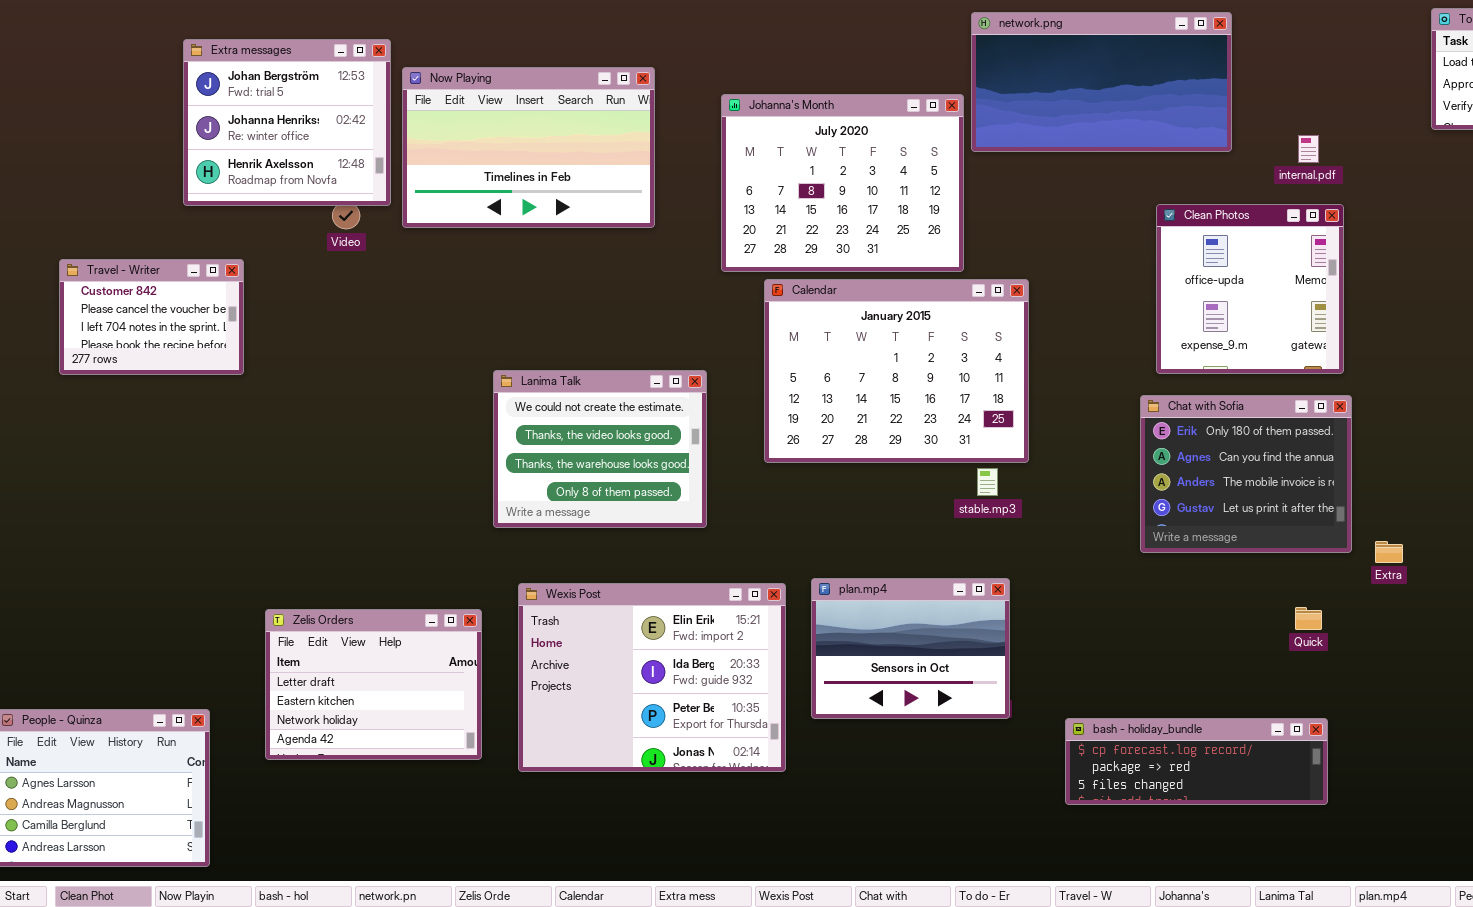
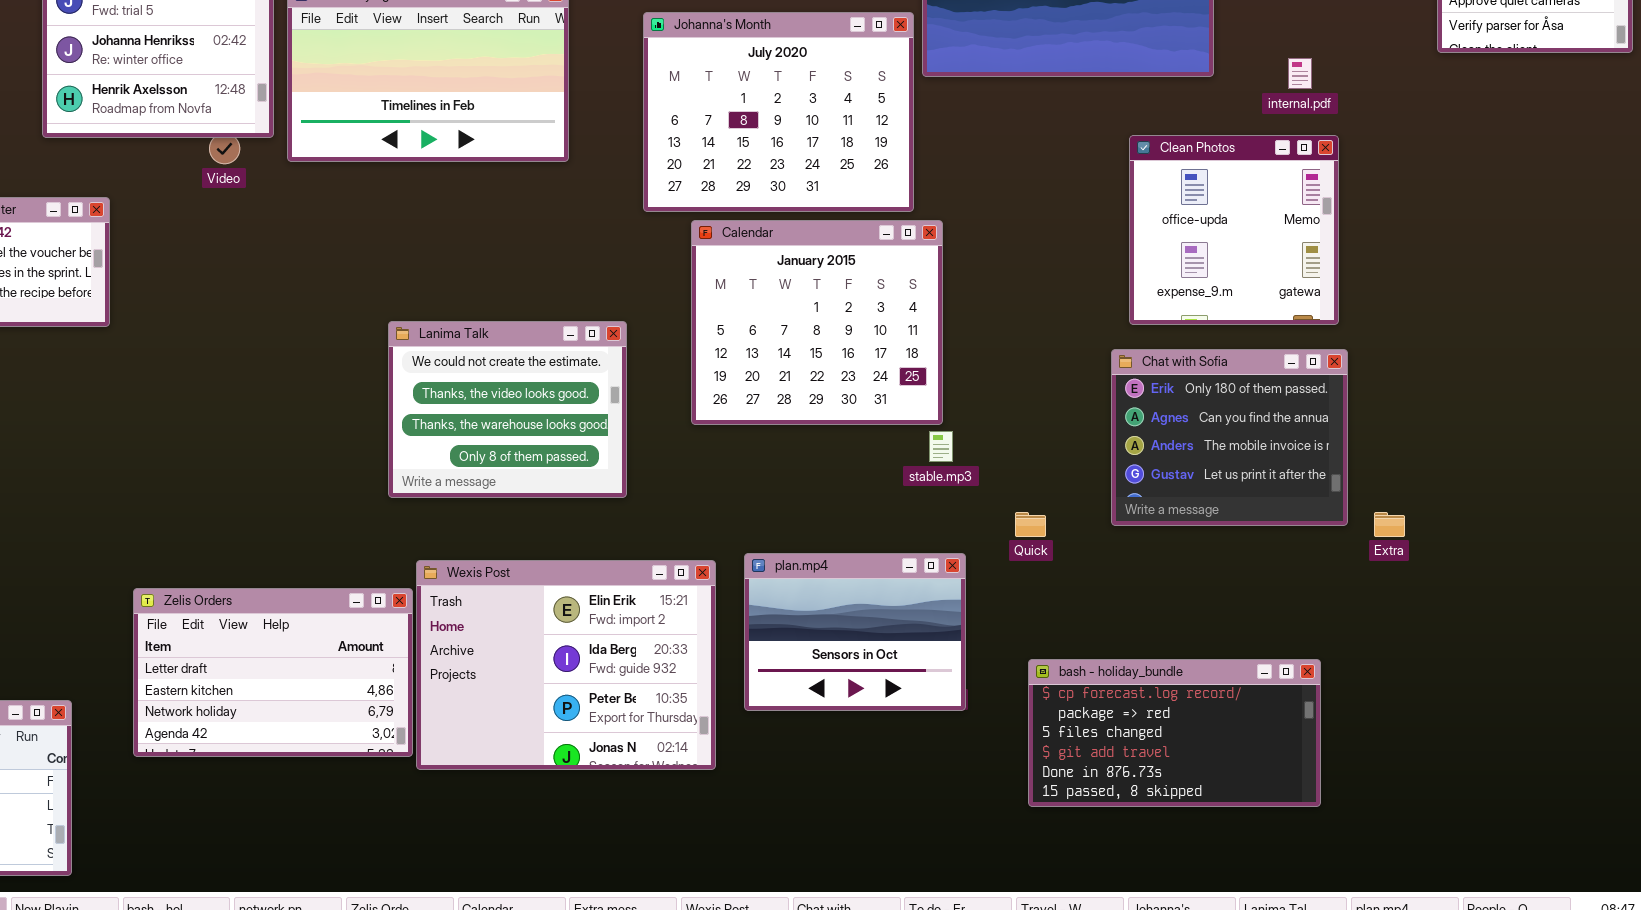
Calendar: [764,279,1029,463] -> [691,220,943,425], resized
Quick: [1295,607,1322,630] -> [1015,512,1046,537], moved
Zelis Orders: [265,609,482,760] -> [133,588,413,757], resized
bash - holiday_bundle: [1065,718,1328,805] -> [1028,659,1321,807], resized

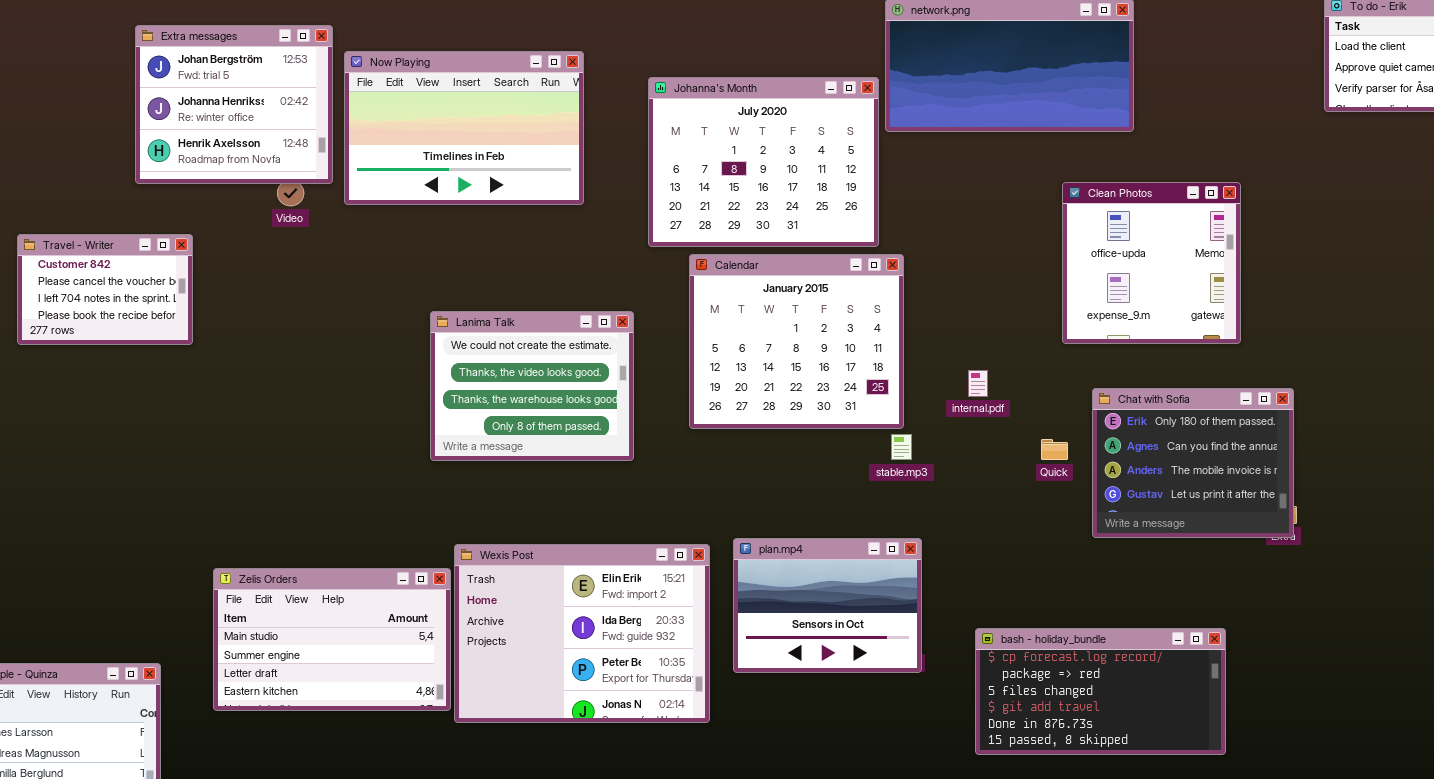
internal.pdf: [1288,58,1312,89] -> [968,370,988,397], moved
Lanima Talk: [388,321,627,498] -> [430,311,634,461], moved
Chat with Sofia: [1111,349,1348,526] -> [1092,388,1294,538], moved
Quick: [1015,512,1046,537] -> [1041,439,1068,460], moved
Zelis Orders: [133,588,413,757] -> [213,568,451,711], scrolled up 2 rows

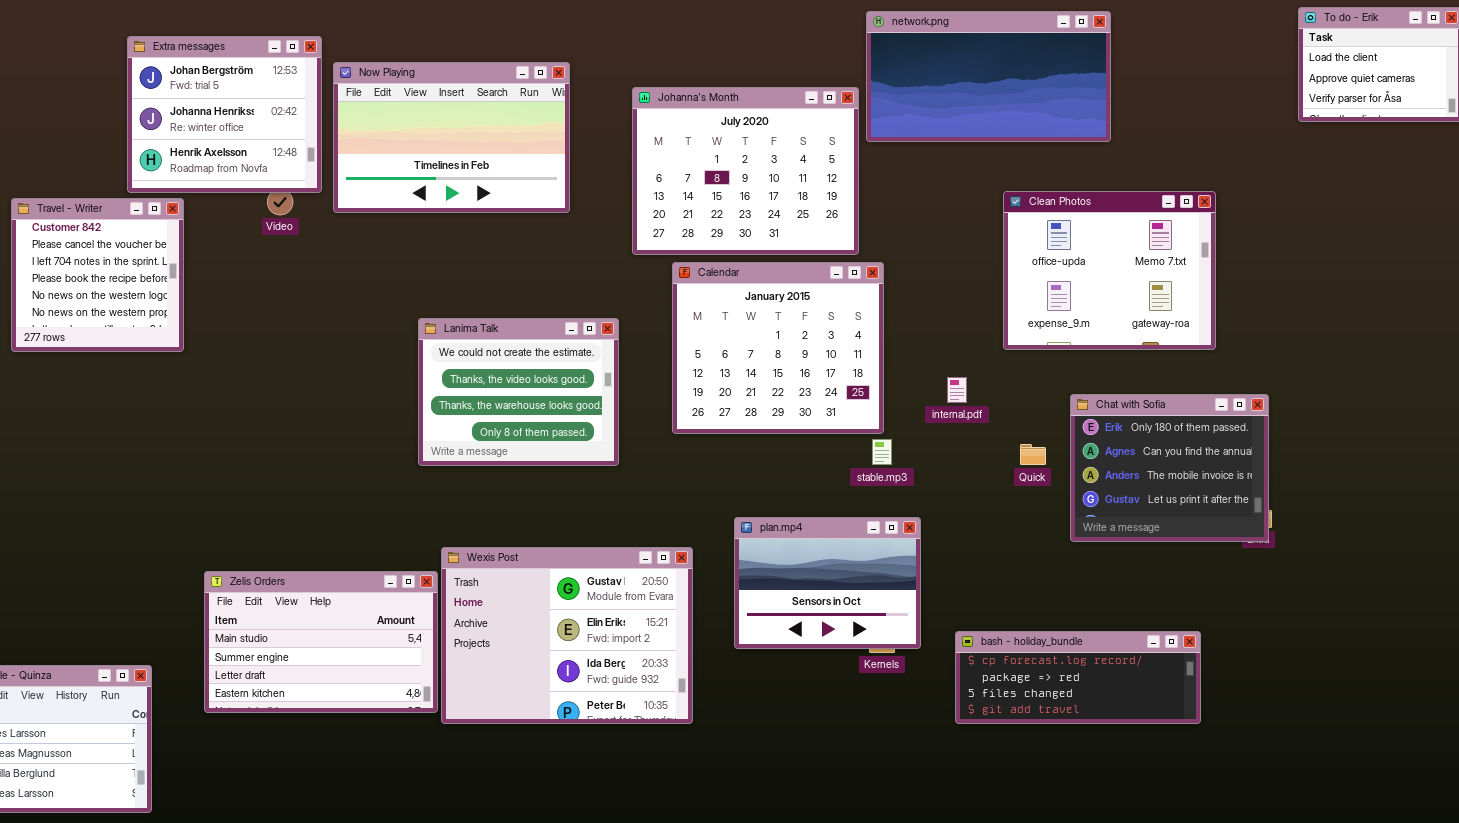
Clean Photos: [1062,182,1241,344] -> [1003,191,1216,350], resized
Travel - Writer: [17,234,193,345] -> [11,198,184,352], resized
plan.mp4: [733,538,922,673] -> [734,517,921,649], moved
Wexis Post: [454,544,710,723] -> [441,547,693,724], scrolled up 1 row
bash - holiday_bundle: [975,628,1226,755] -> [955,631,1201,724], resized

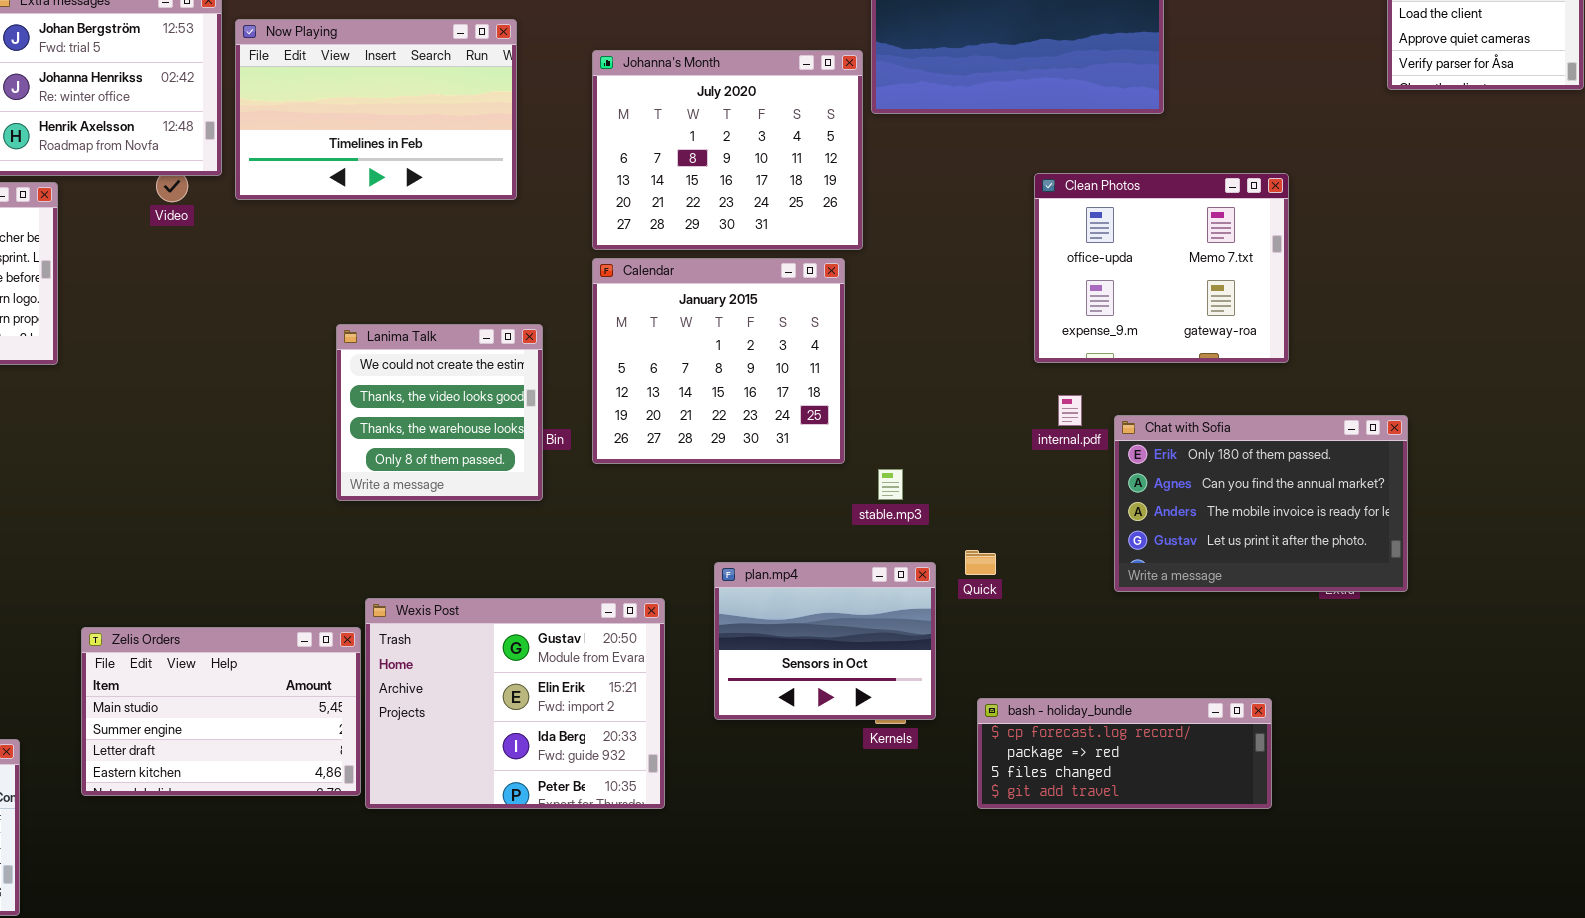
Calendar: [672,262,884,434] -> [592,258,845,464], moved
Lanima Talk: [418,318,619,466] -> [336,324,543,501], resized
internal.pdf: [947,377,967,403] -> [1058,395,1082,426], moved
Chat with Sofia: [1070,394,1269,542] -> [1114,415,1408,592], resized
Quick: [1020,444,1046,465] -> [965,550,996,575], moved

